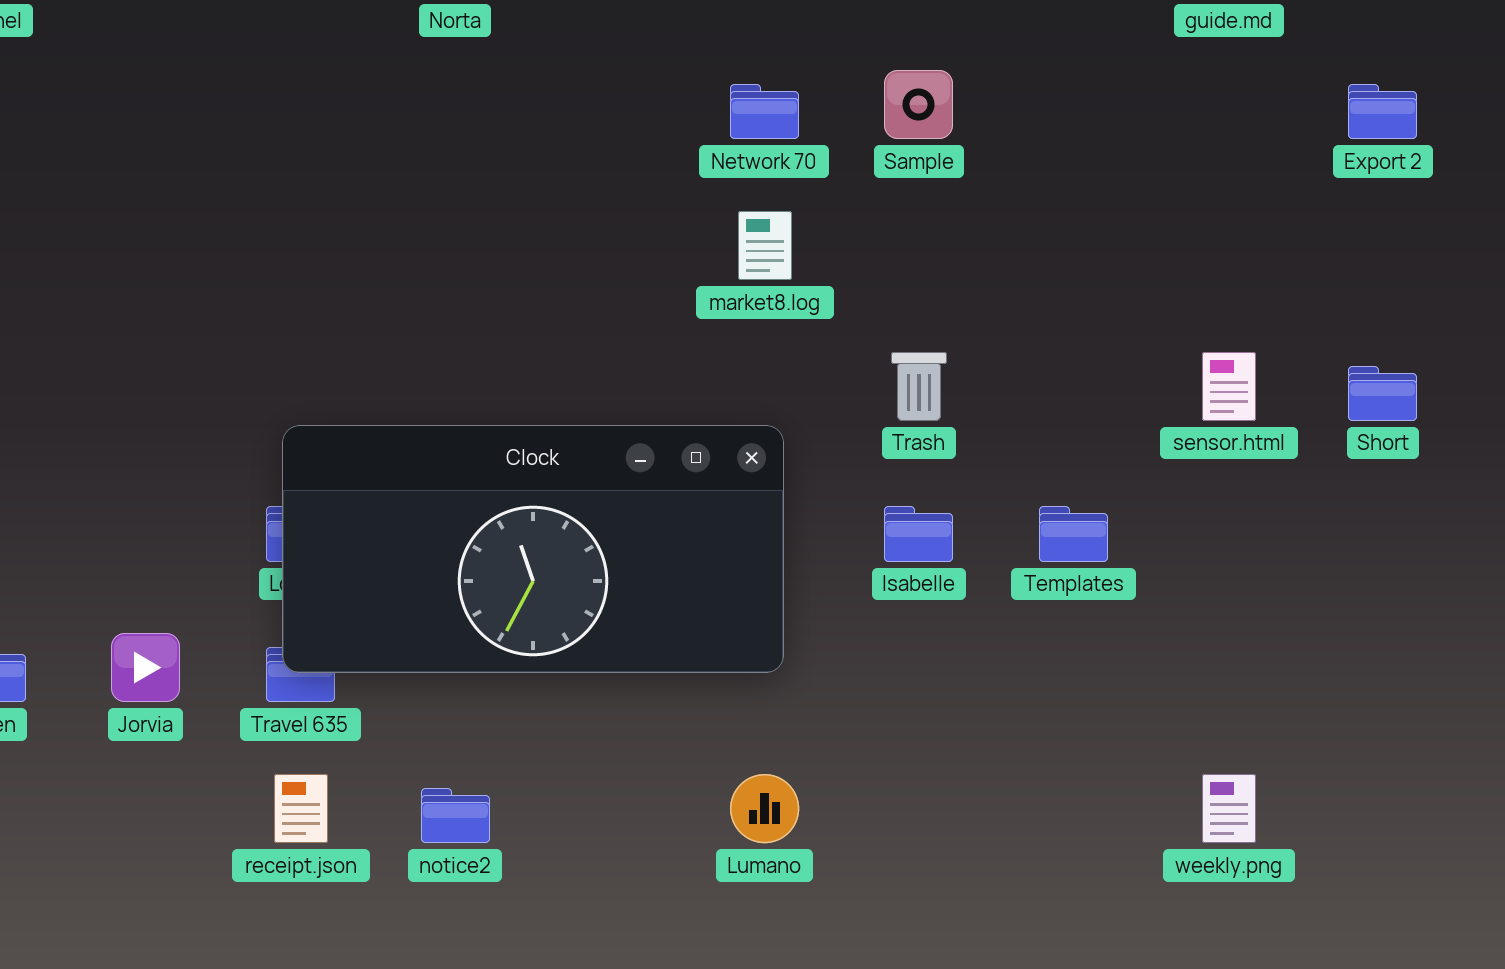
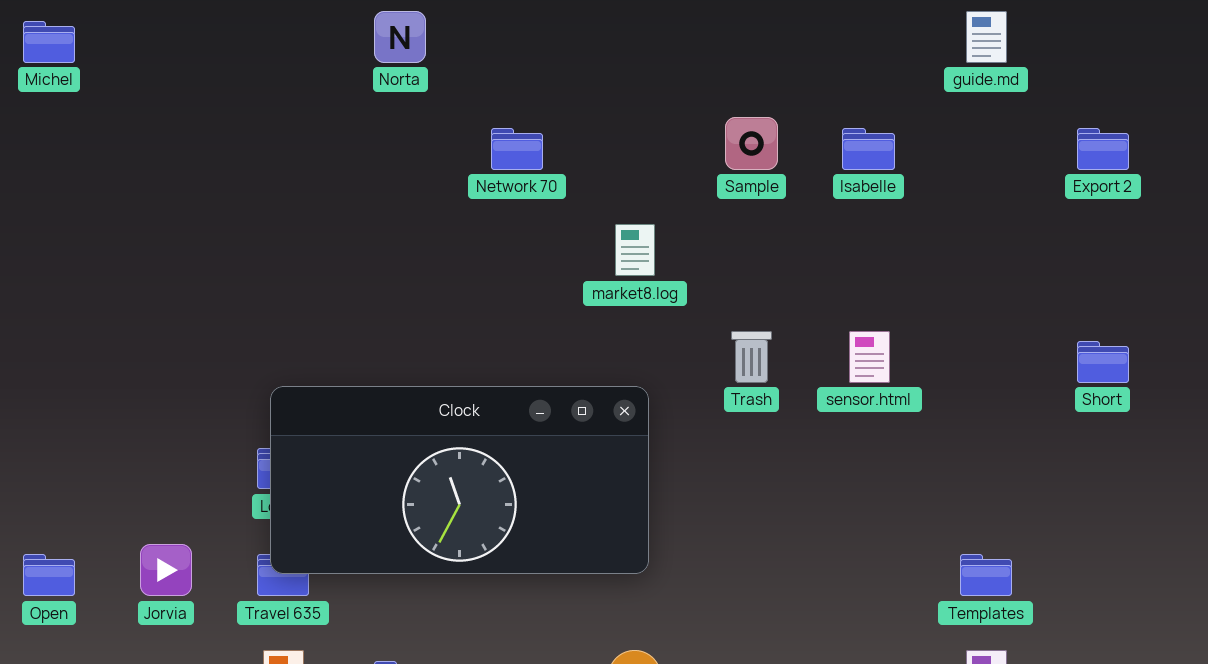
Network 70: [730,84,799,139] -> [491,128,543,170], moved
sensor.html: [1202,352,1256,421] -> [849,331,890,383], moved
Isabelle: [884,506,953,562] -> [842,128,895,170], moved
Templates: [1039,506,1108,562] -> [960,554,1012,596], moved

